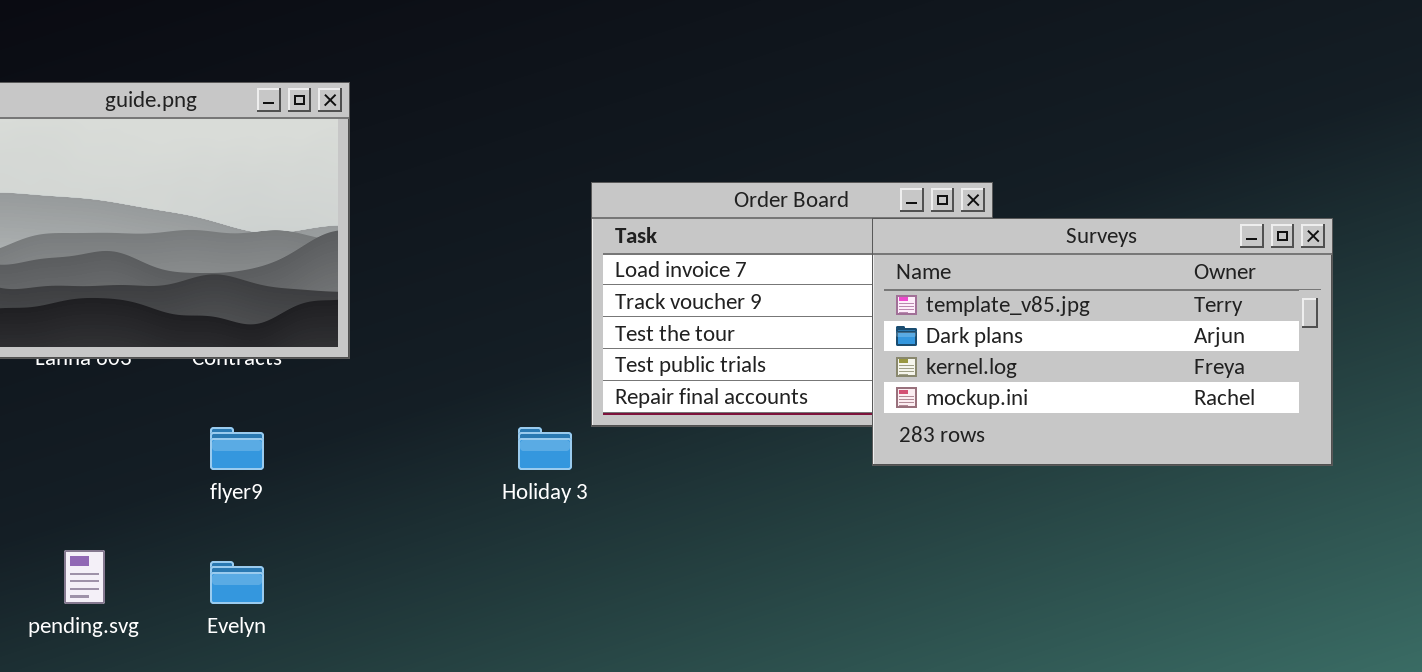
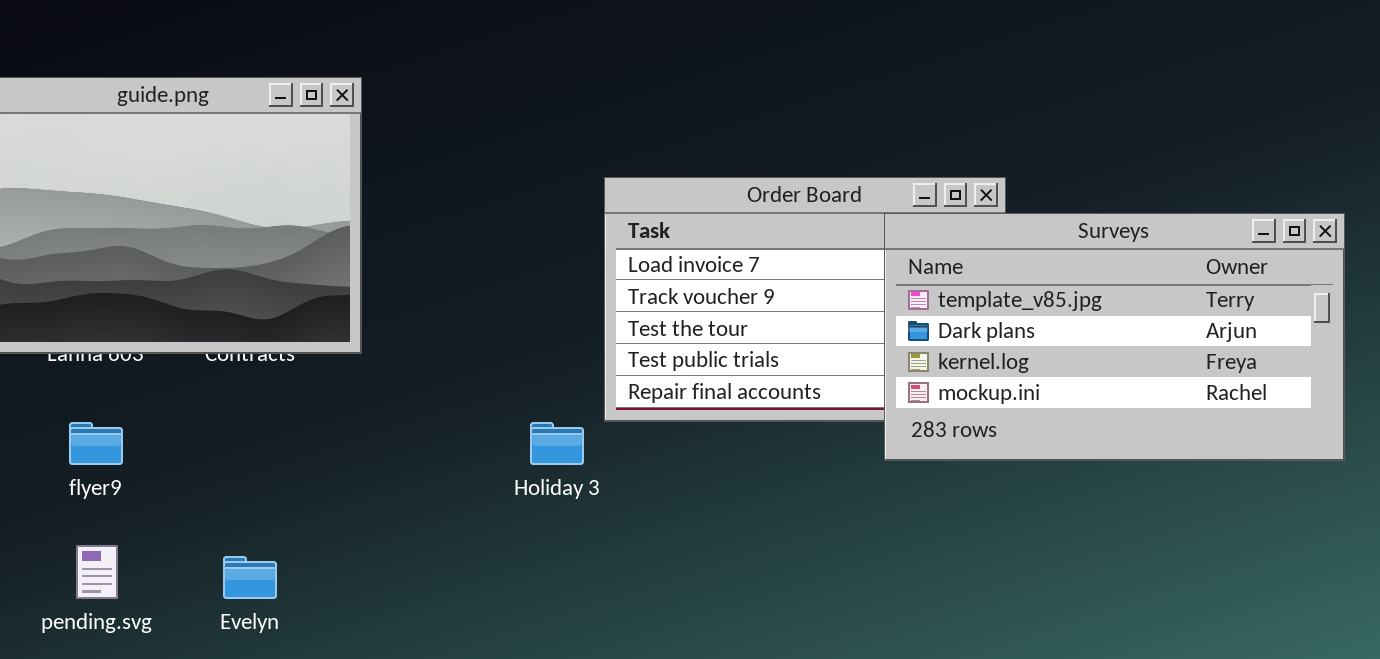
flyer9: [210,427,264,470] -> [69,422,123,465], moved

